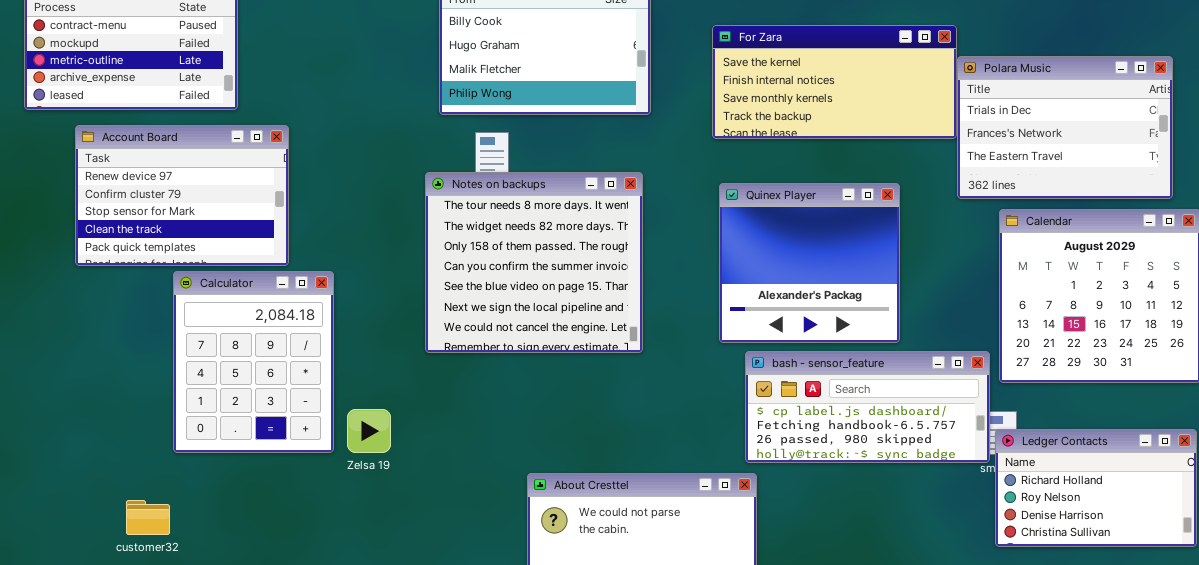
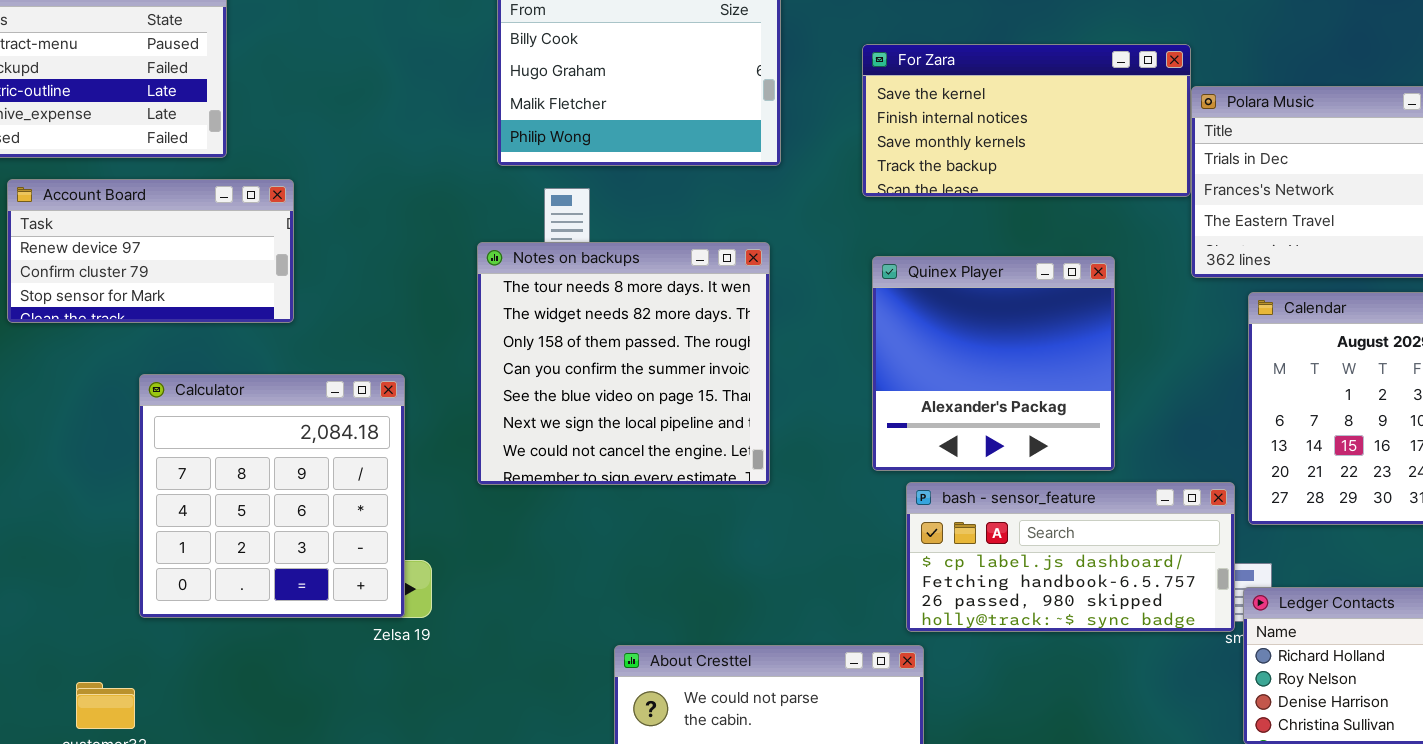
Account Board: [75,125,289,266] -> [7,179,294,323], resized
Calculator: [173,271,334,453] -> [139,374,405,618], resized

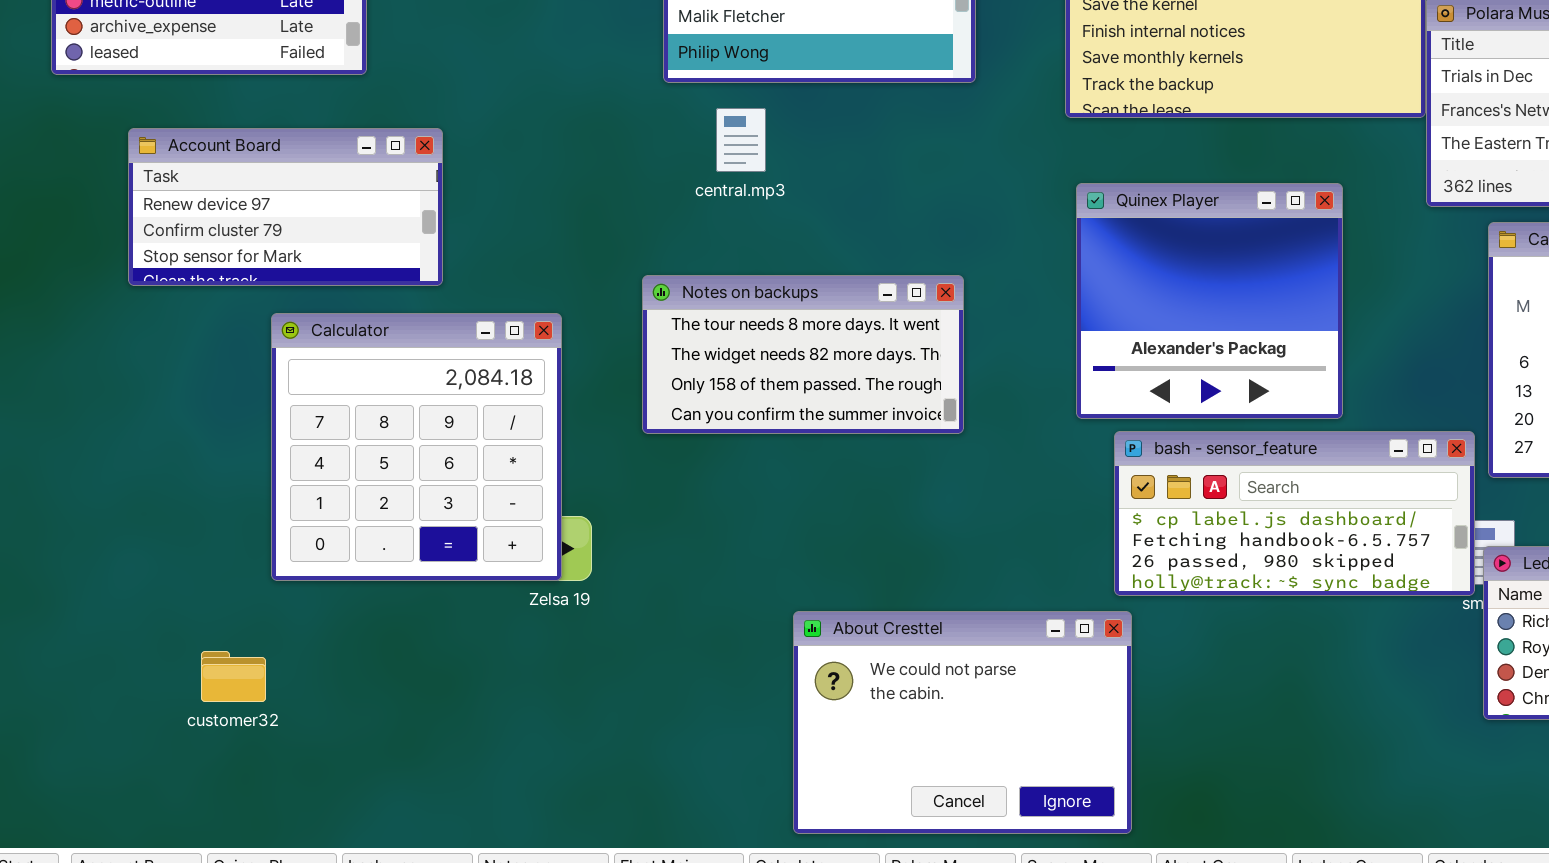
Account Board: [7,179,294,323] -> [128,128,443,286], moved
Notes on backups: [477,242,770,485] -> [642,275,964,434], resized

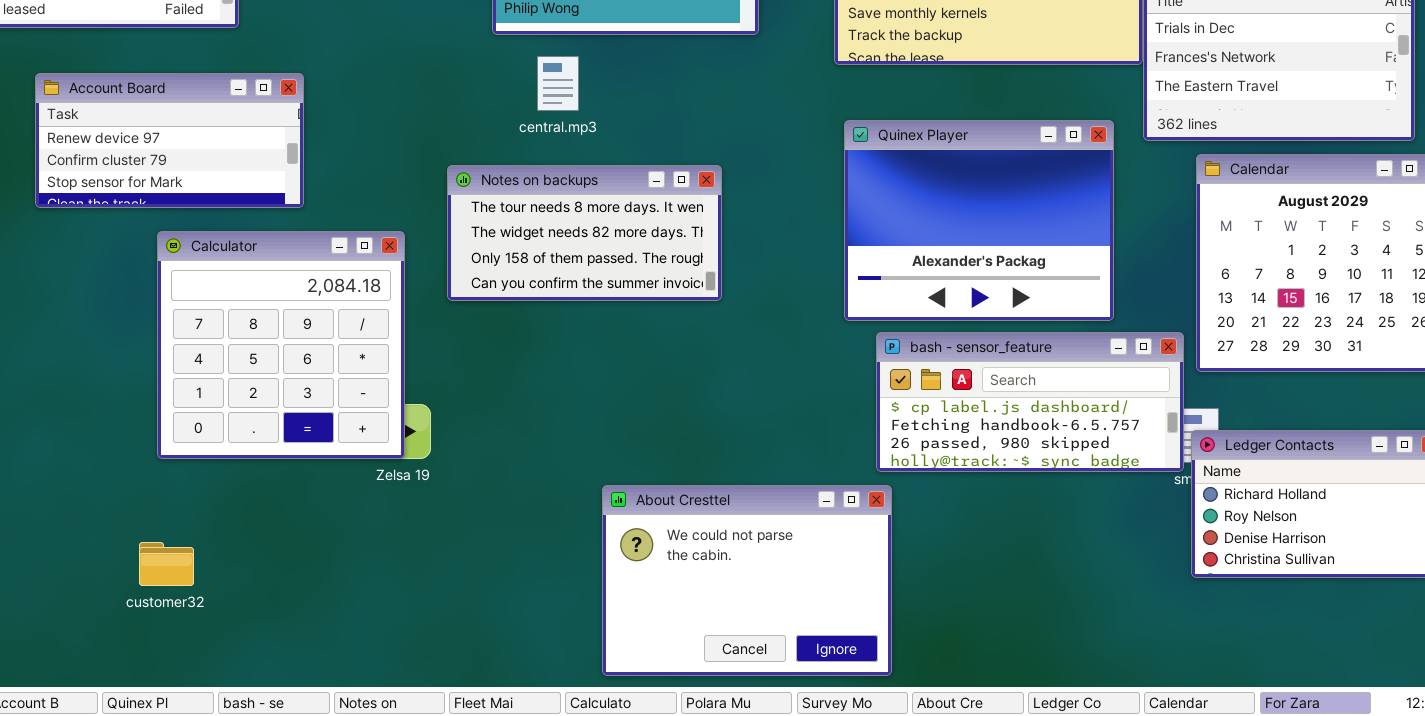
Quinex Player: [1076,183,1343,419] -> [844,120,1114,321], resized
Notes on backups: [642,275,964,434] -> [447,165,722,301], moved
customer32: [201,651,266,702] -> [139,542,194,586], moved

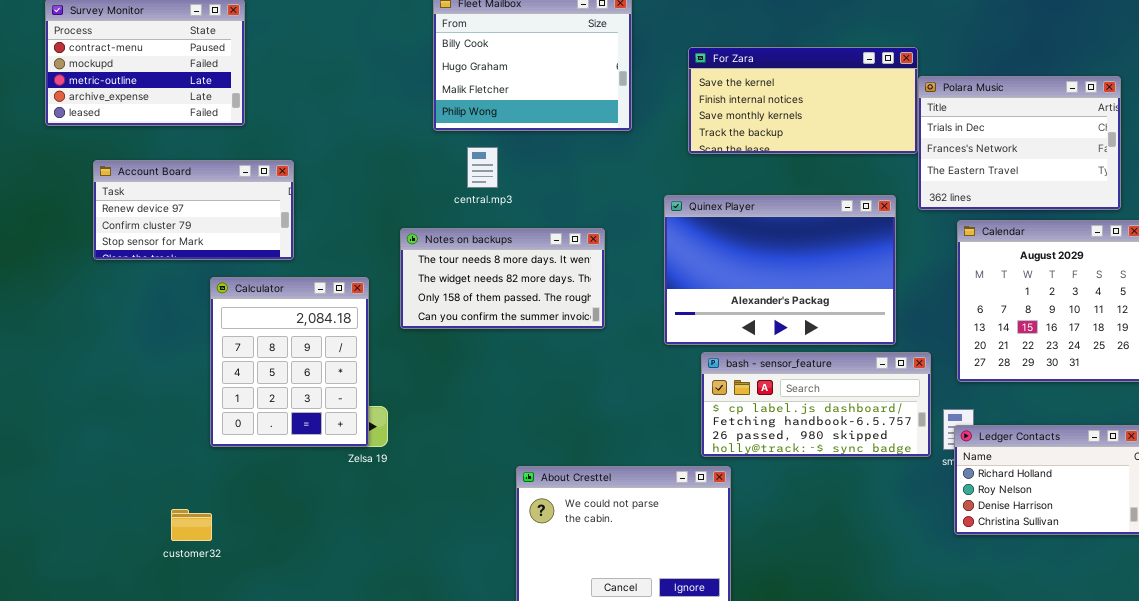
Quinex Player: [844,120,1114,321] -> [664,195,896,345], resized
Calculator: [157,231,405,459] -> [210,277,369,447], resized
bash - sensor_feature: [876,332,1184,472] -> [701,352,931,457], moved

